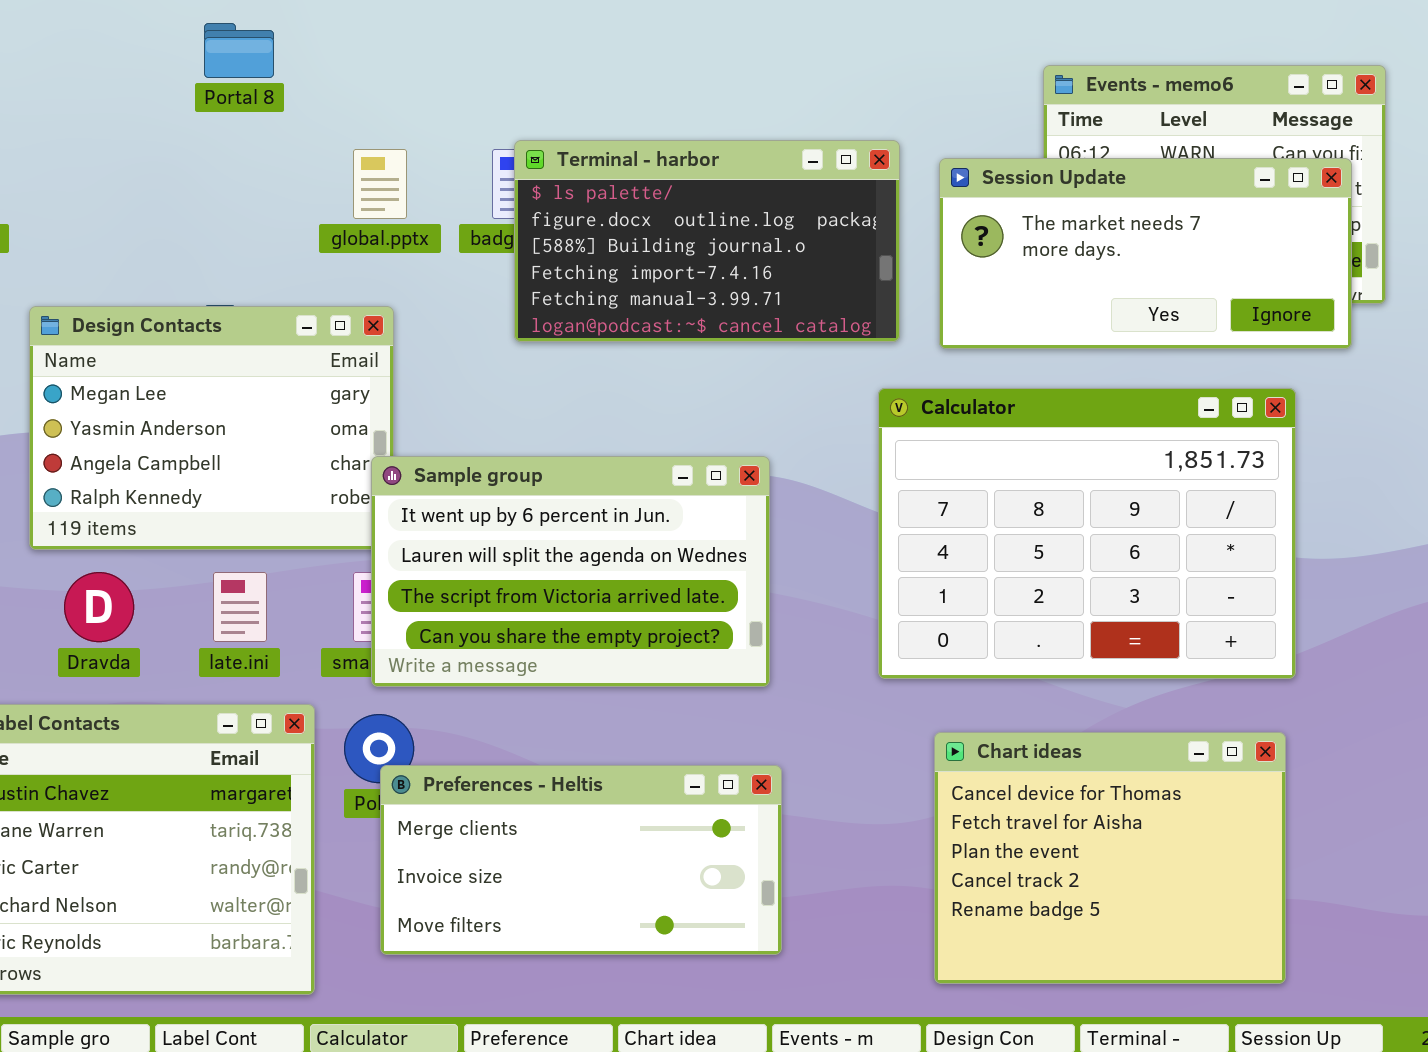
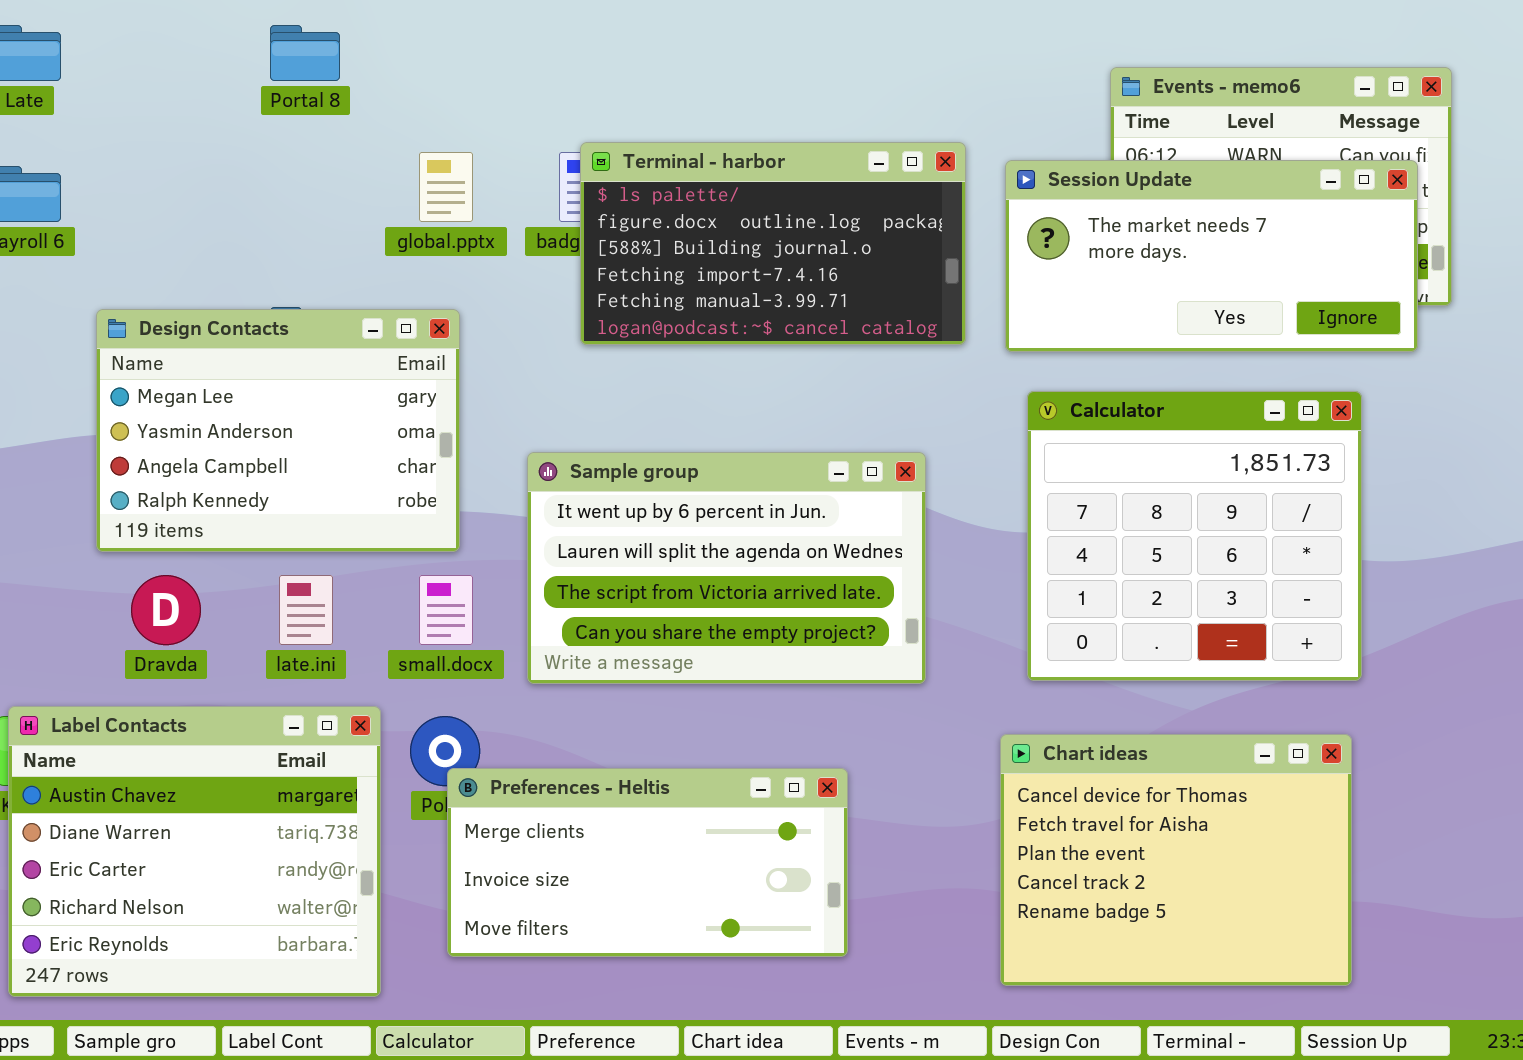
Calculator: [878,388,1296,679] -> [1027,391,1362,681], resized
Sample group: [371,456,770,687] -> [527,452,926,684], moved

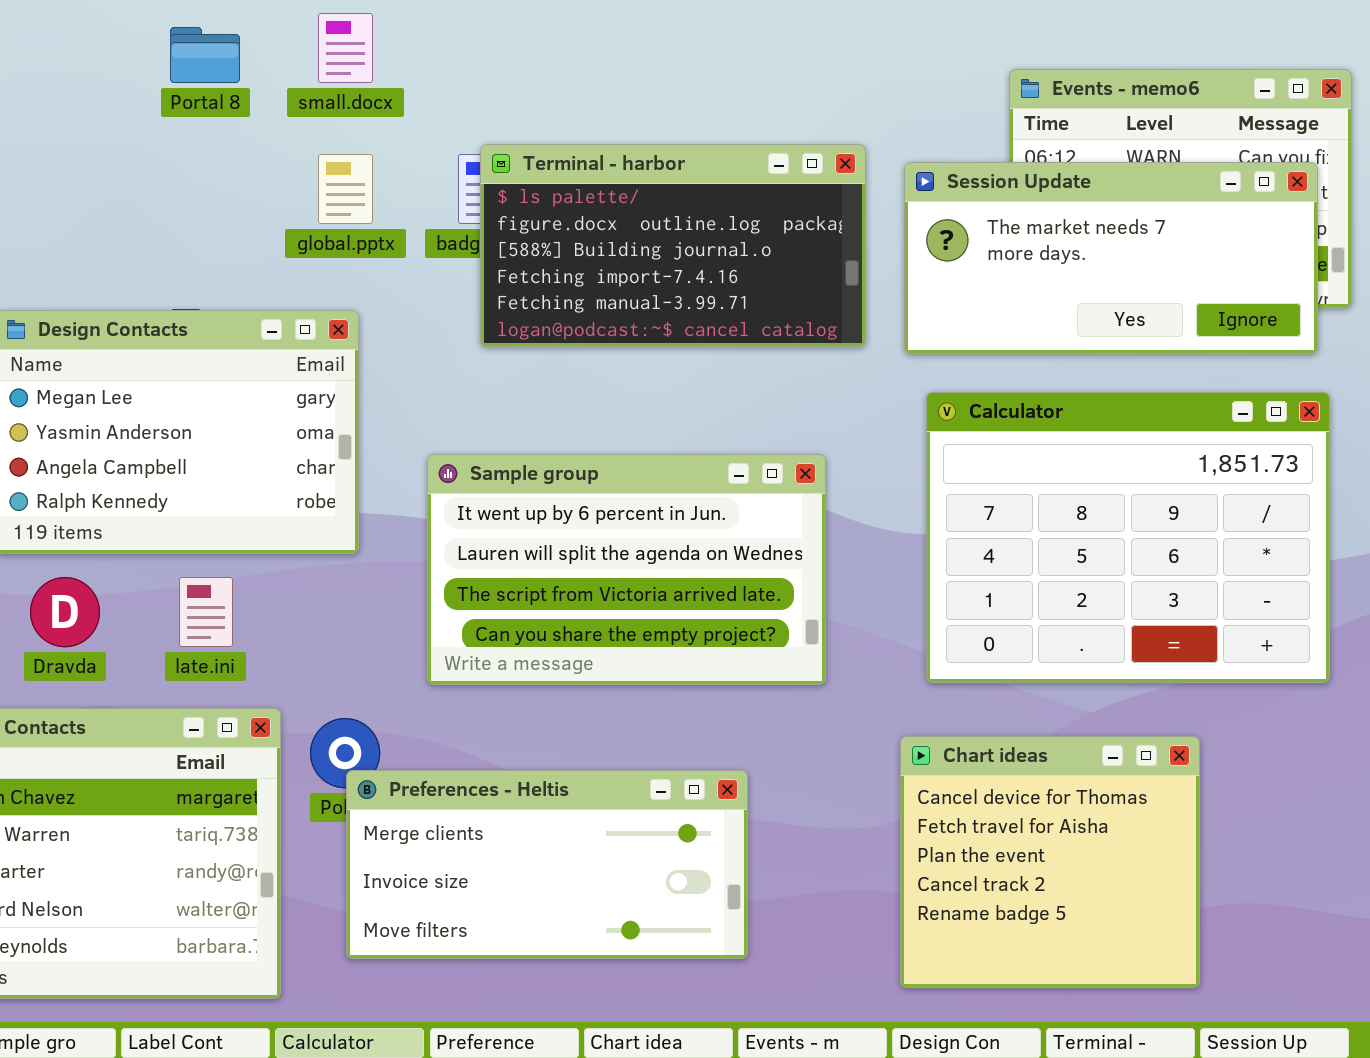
Calculator: [1027,391,1362,681] -> [926,392,1330,683], resized
small.docx: [419,575,473,645] -> [318,13,373,83], moved
Chart ideas: [1000,734,1352,986] -> [900,736,1200,988], resized

